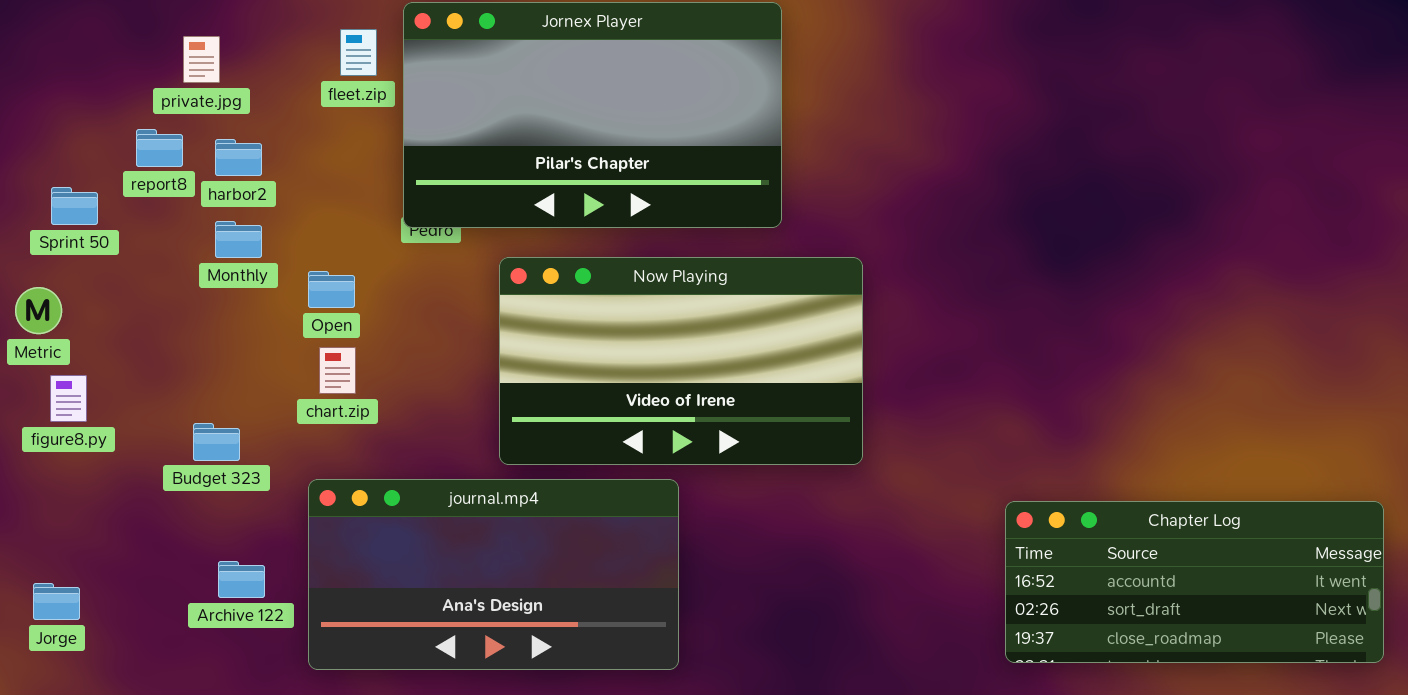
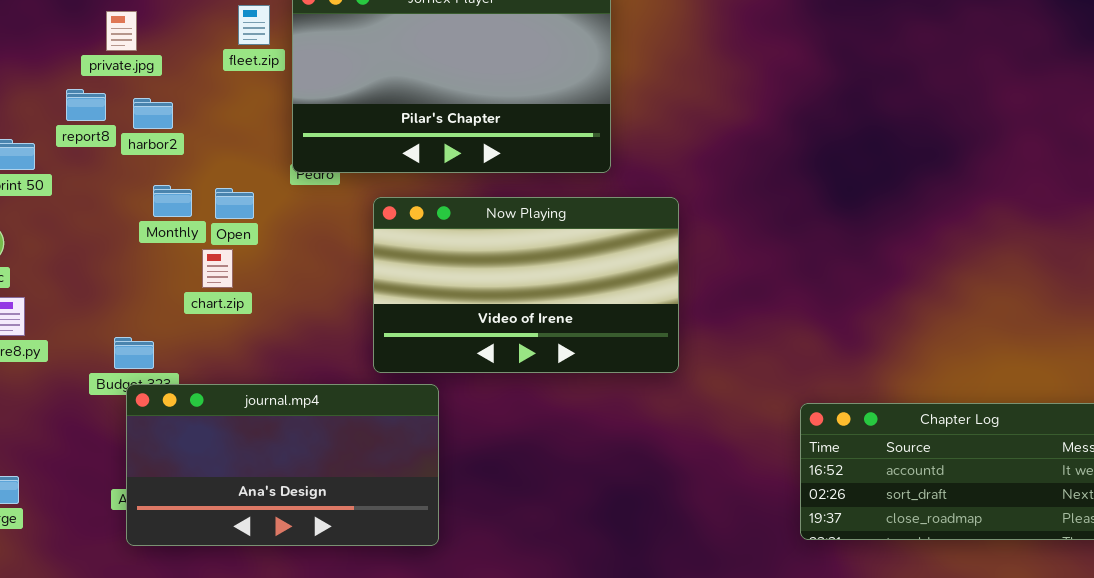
Monthly: [215,221,262,258] -> [153,185,192,217], moved
Open: [308,271,355,308] -> [215,188,254,219], moved
chart.zip: [319,347,356,394] -> [202,249,233,288], moved
journal.mp4: [308,479,679,670] -> [126,384,439,546], moved

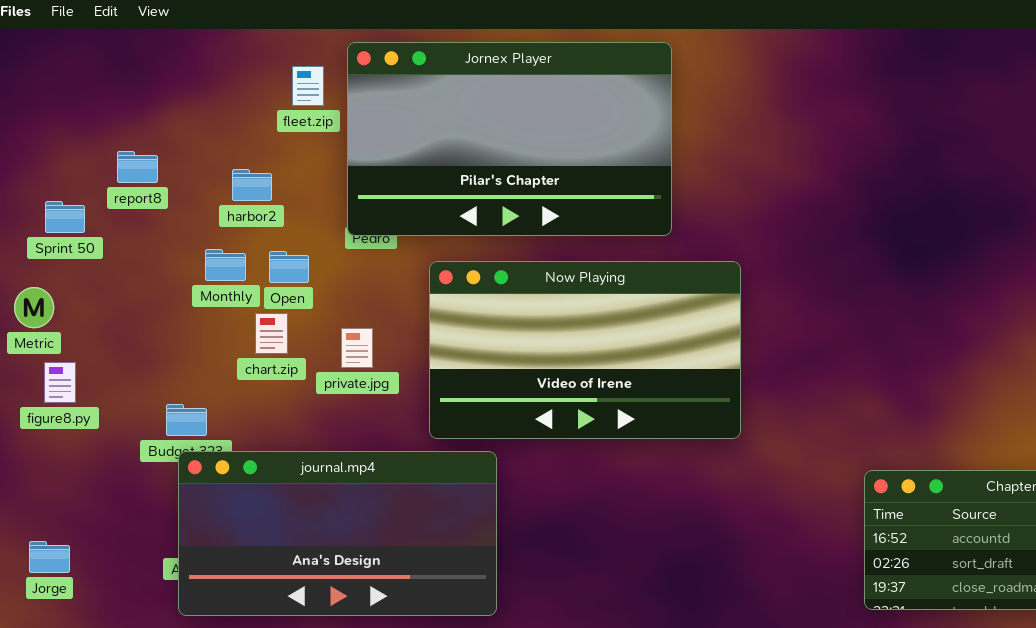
private.jpg: [106,11,137,51] -> [341,328,373,368], moved
harbor2: [133,98,173,129] -> [232,169,272,201], moved

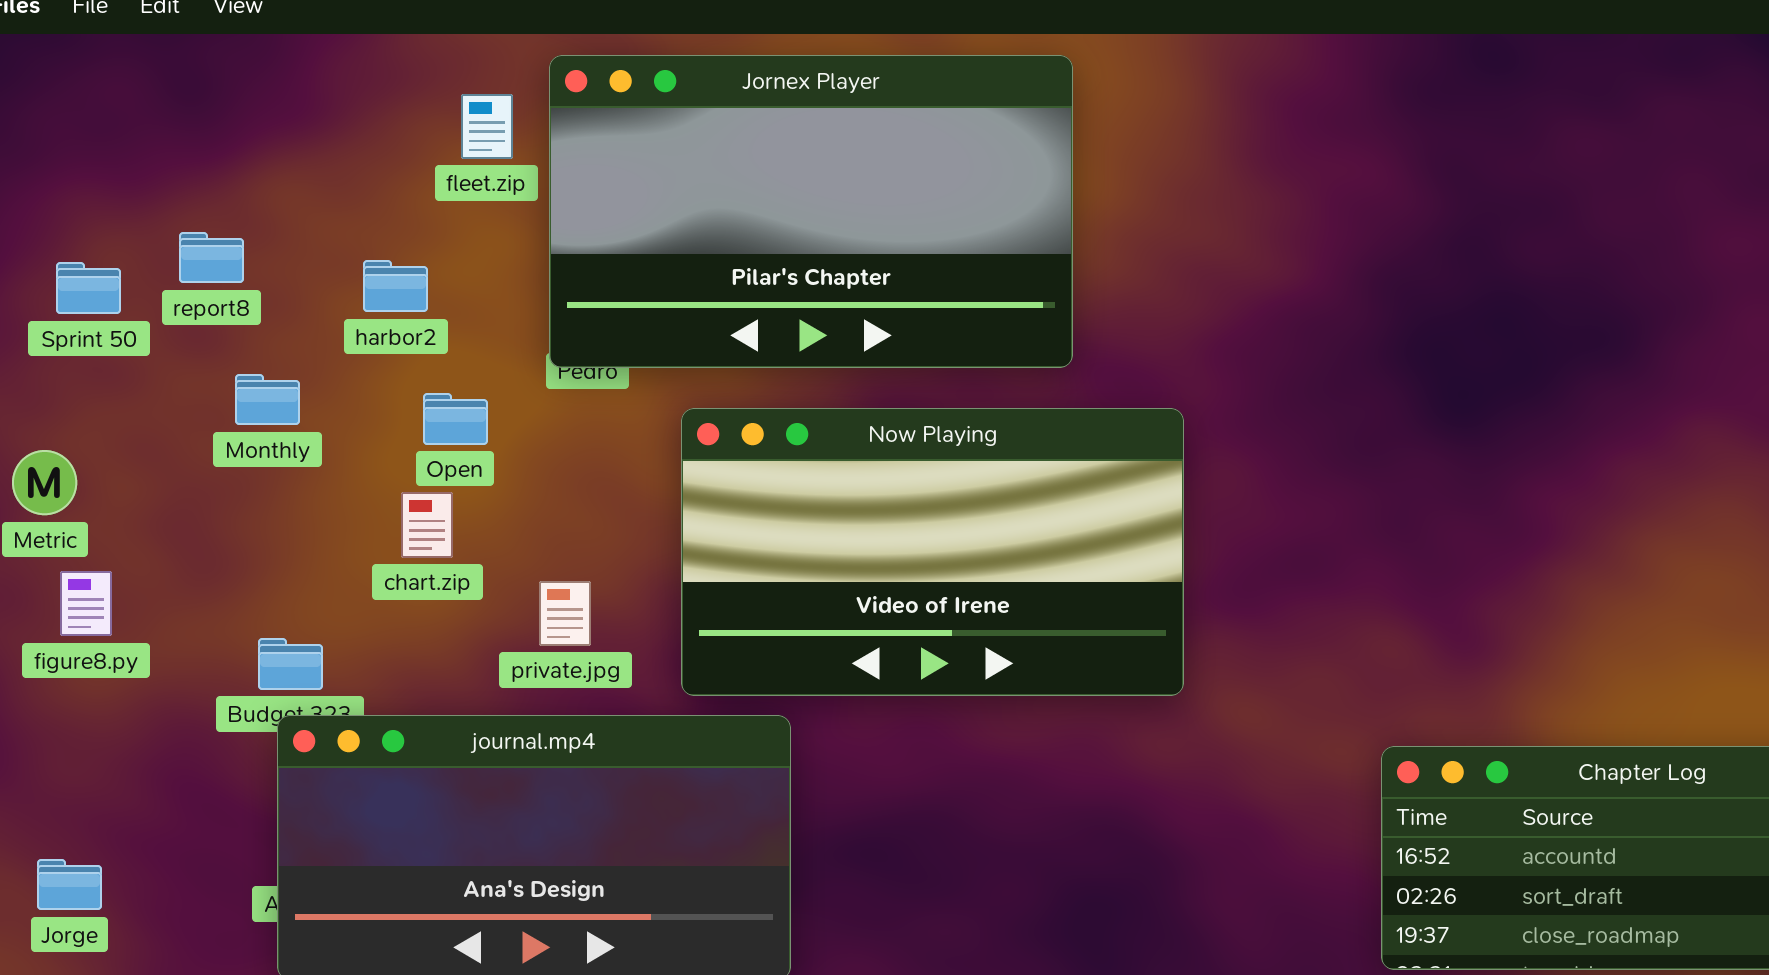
Sprint 50: [45,201,85,233] -> [56,262,121,314], moved
Monthly: [205,249,246,281] -> [235,374,300,425], moved
private.jpg: [341,328,373,368] -> [539,581,591,646], moved

